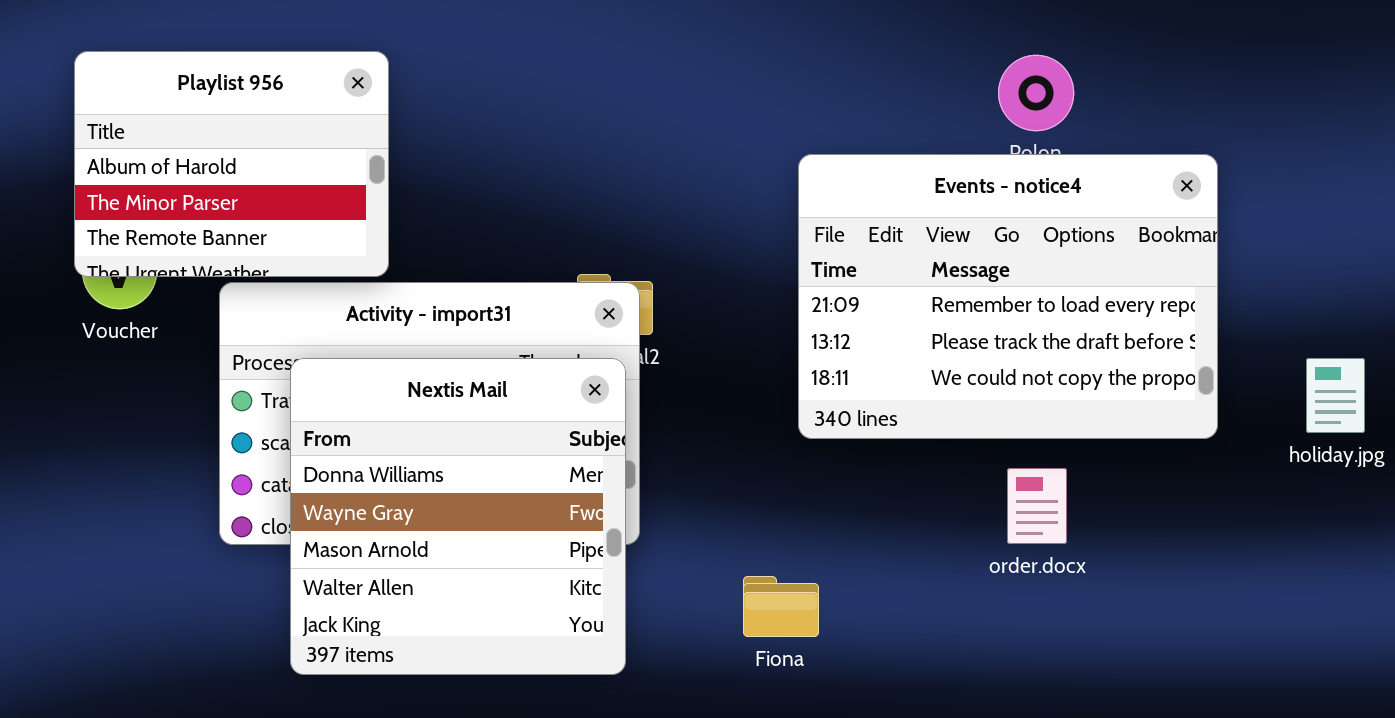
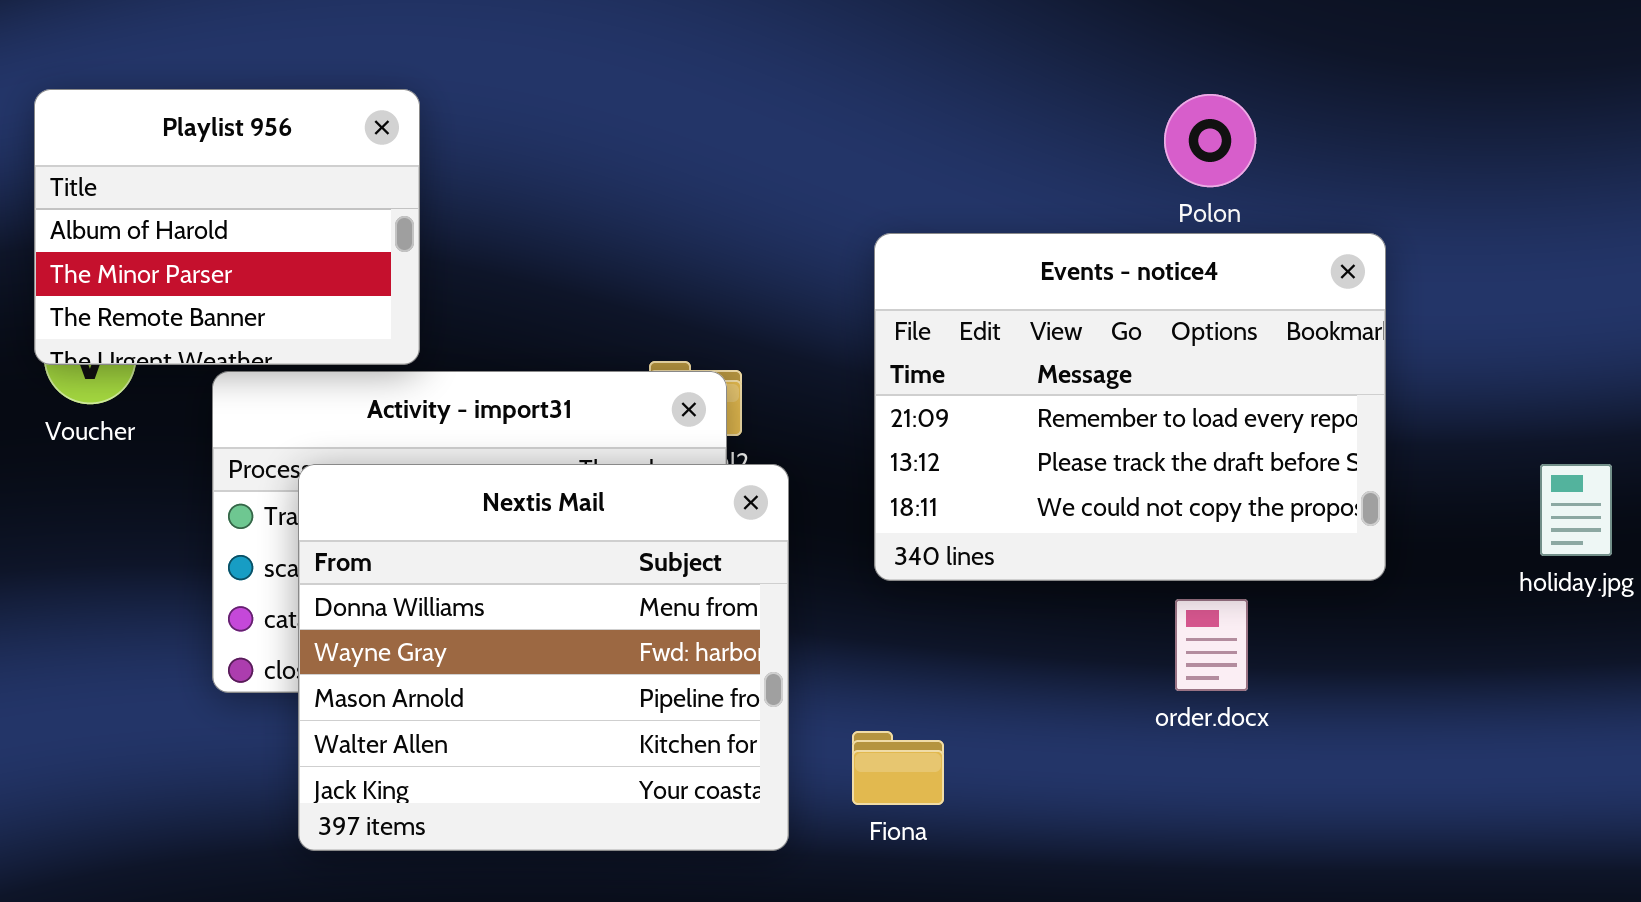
Events - notice4: [798,154,1218,439] -> [874,233,1386,581], moved
Nextis Mail: [290,358,626,675] -> [298,464,789,851], resized

